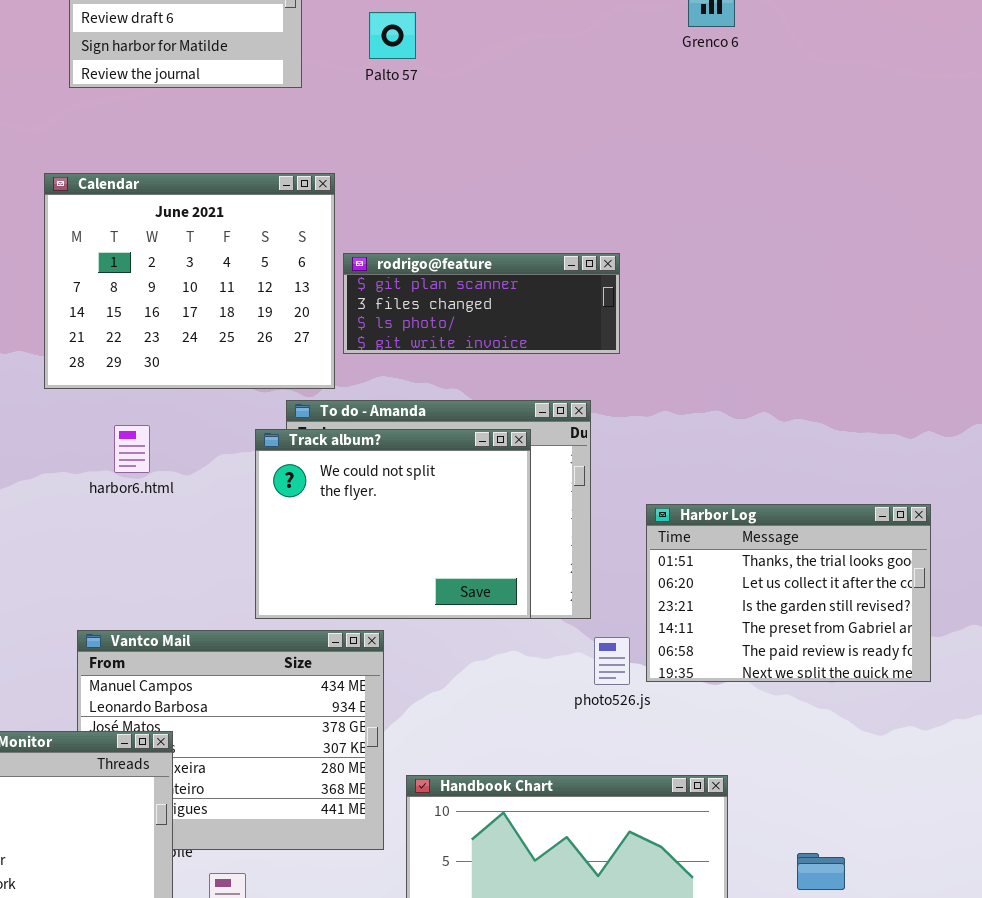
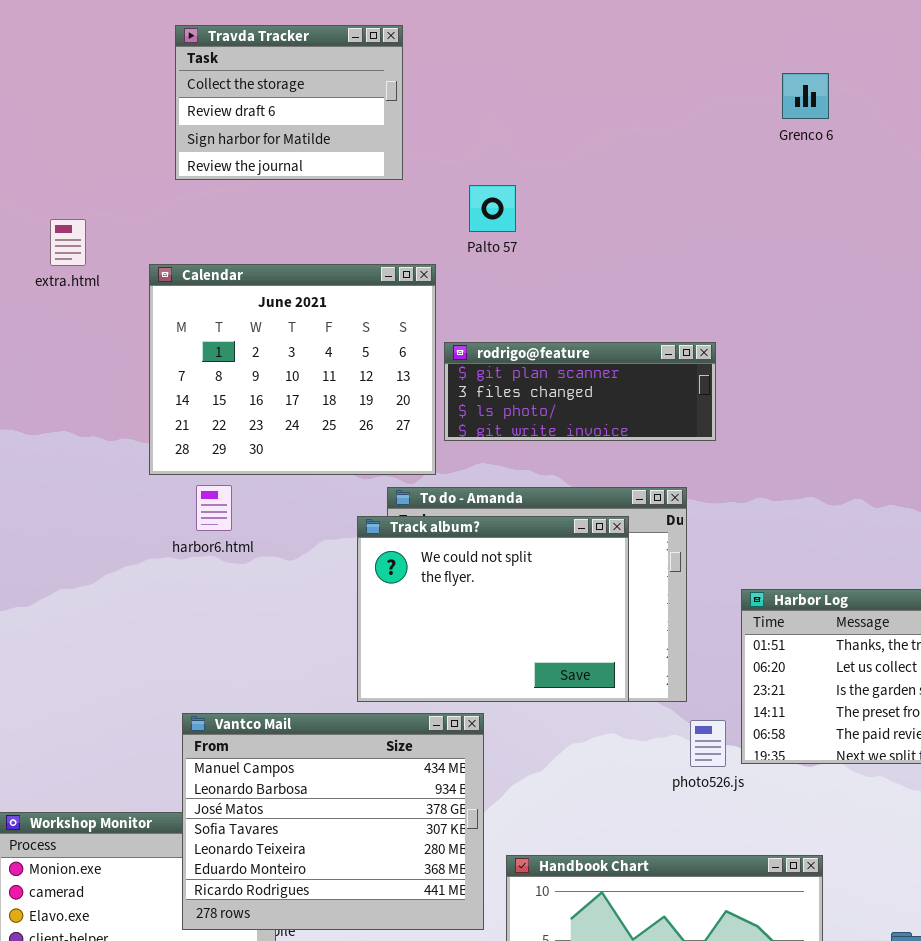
Palto 57: [369,12,416,59] -> [469,185,516,232], moved
harbor6.html: [114,425,150,473] -> [196,485,232,531], moved
Vantco Mail: [77,630,384,850] -> [182,713,484,930], raised

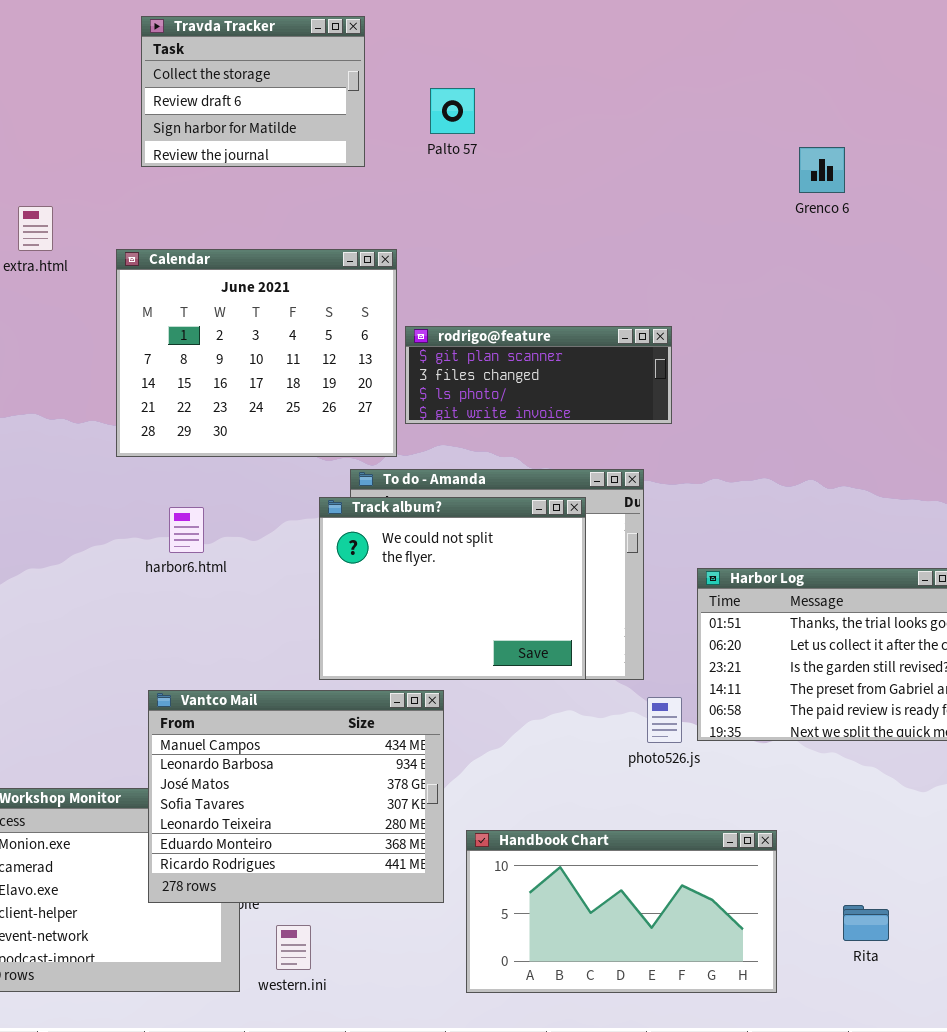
Grenco 6: [782,73,829,119] -> [799,147,845,193], moved
Palto 57: [469,185,516,232] -> [430,88,475,134], moved
harbor6.html: [196,485,232,531] -> [169,507,204,553], moved

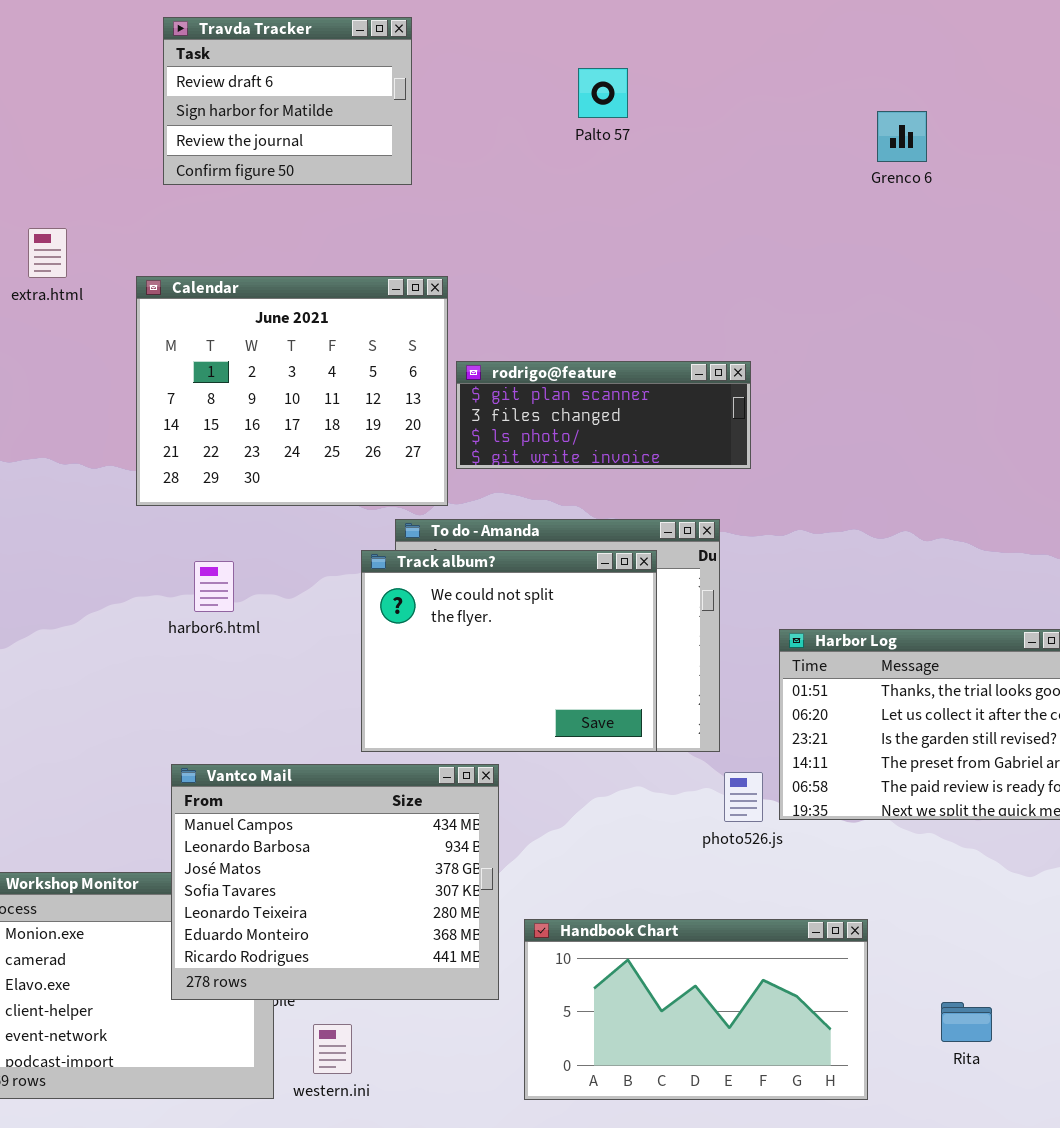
Travda Tracker: [141,16,365,167] -> [163,17,412,185], scrolled down 1 row
Palto 57: [430,88,475,134] -> [578,68,628,118], moved
Grenco 6: [799,147,845,193] -> [877,111,927,162], moved

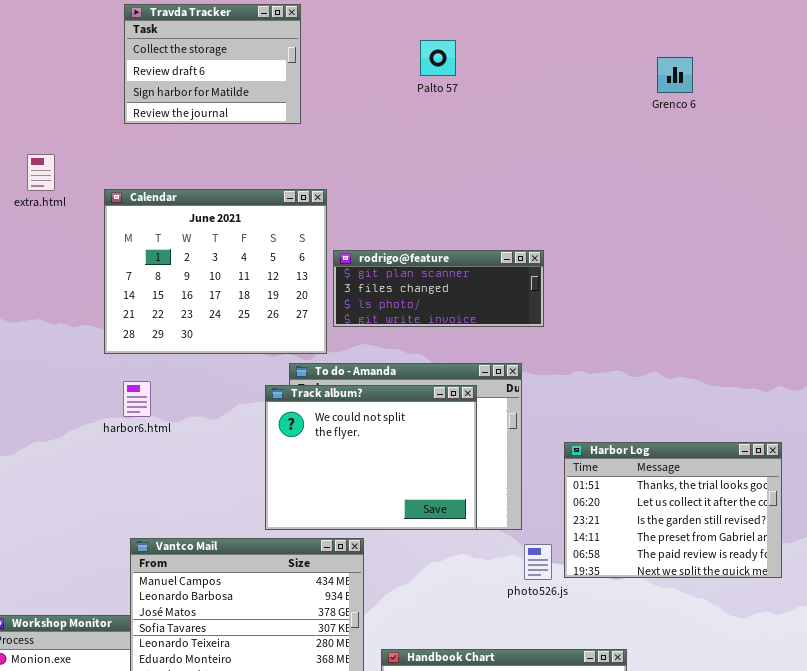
Travda Tracker: [163,17,412,185] -> [124,4,301,124], scrolled up 1 row
Grenco 6: [877,111,927,162] -> [657,57,693,93], moved
harbor6.html: [194,561,234,612] -> [123,381,151,417], moved

